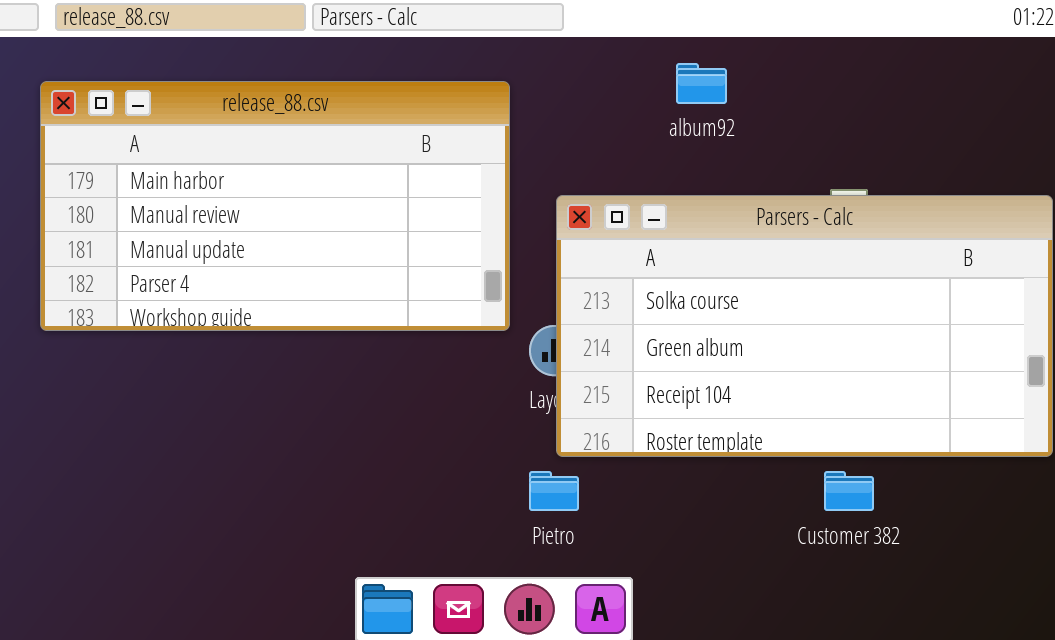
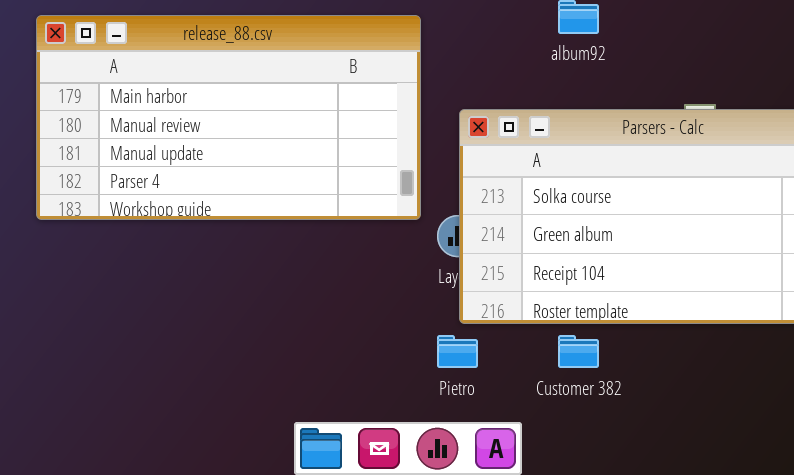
Customer 382: [824,471,874,511] -> [558,335,599,368], moved

